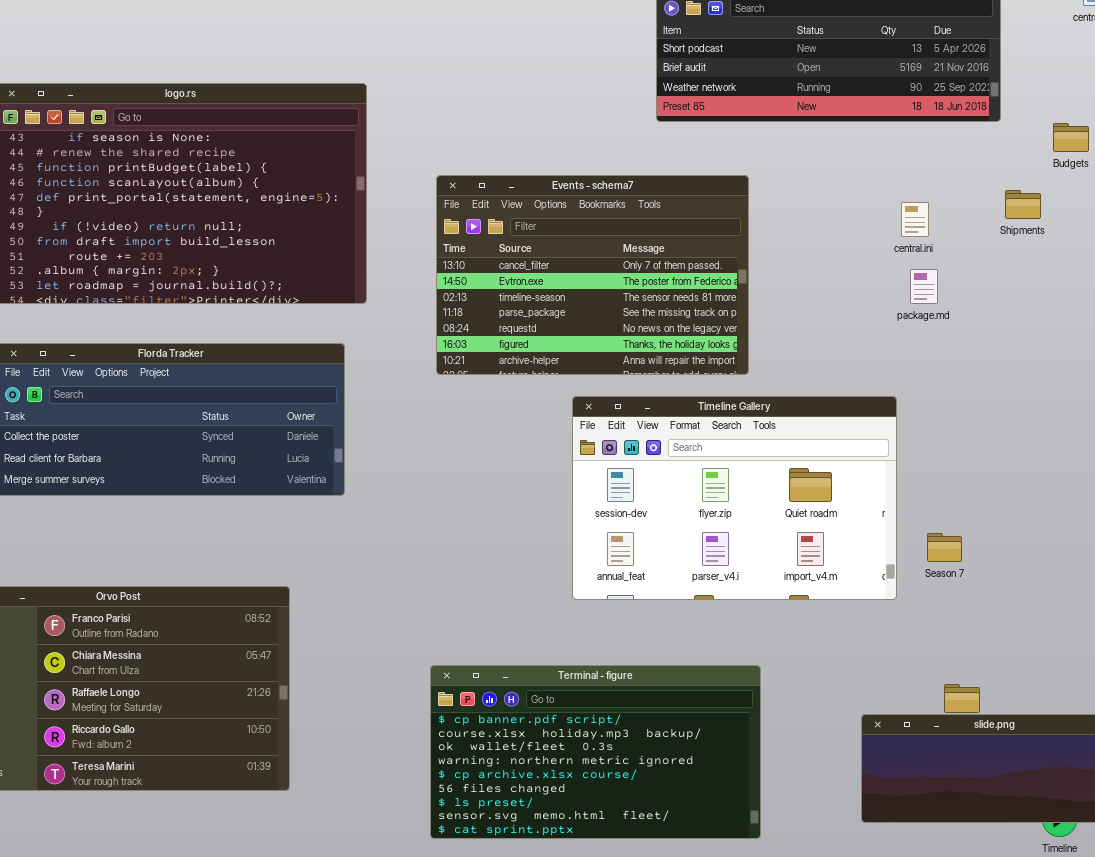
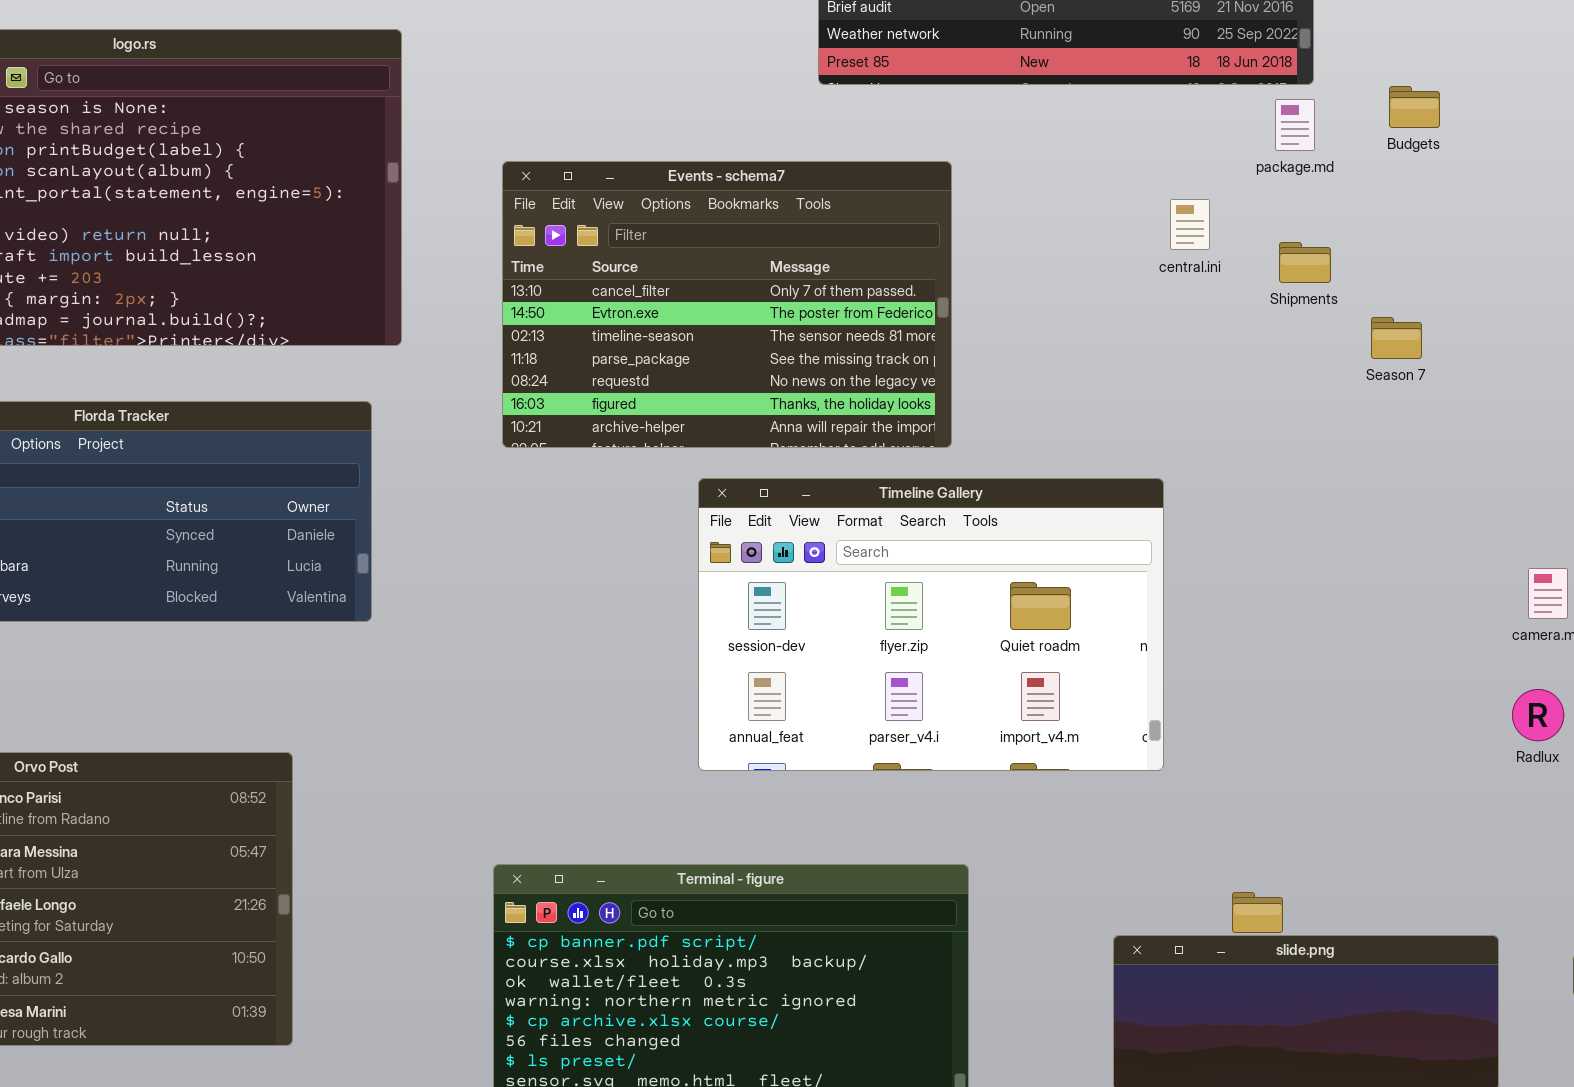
Shipments: [1005,190,1041,219] -> [1279,242,1331,283], moved
package.md: [910,269,938,304] -> [1275,99,1315,151], moved
Season 7: [927,533,962,562] -> [1371,317,1422,359], moved

